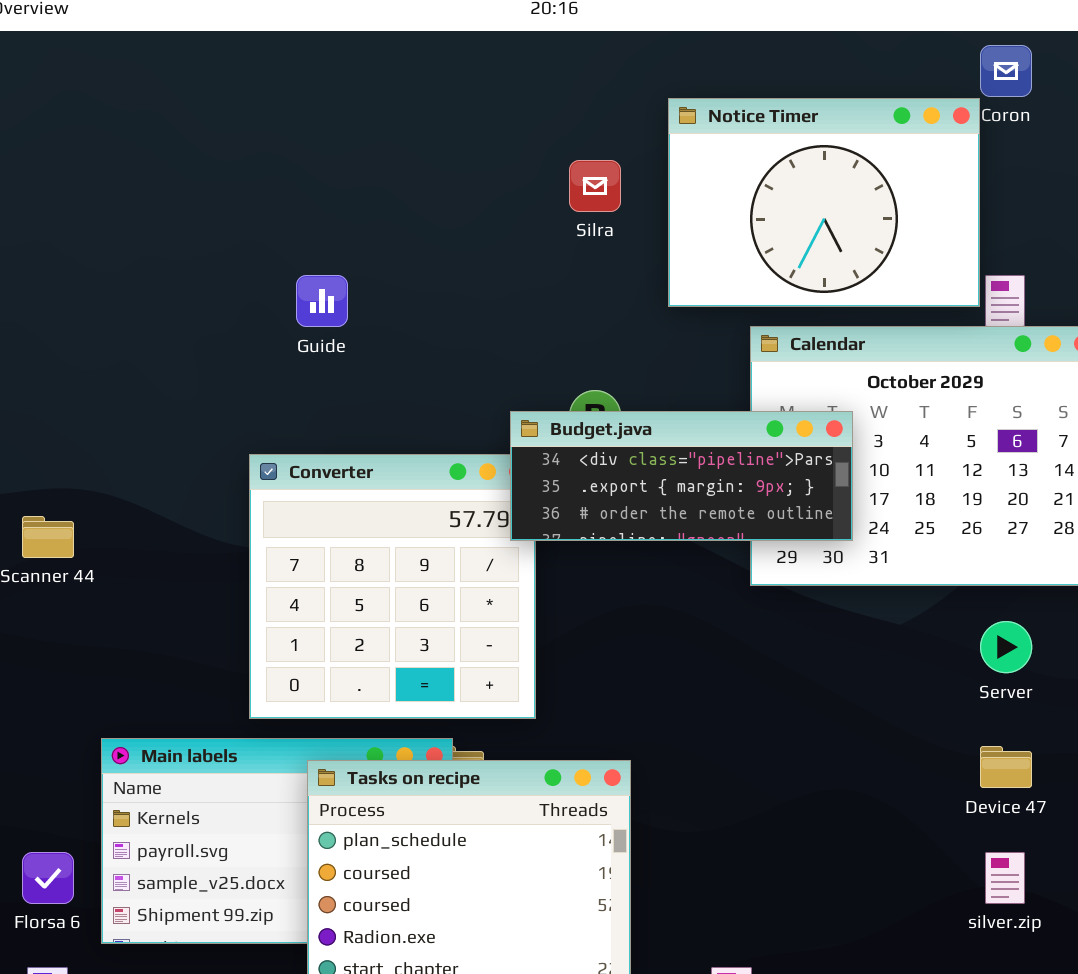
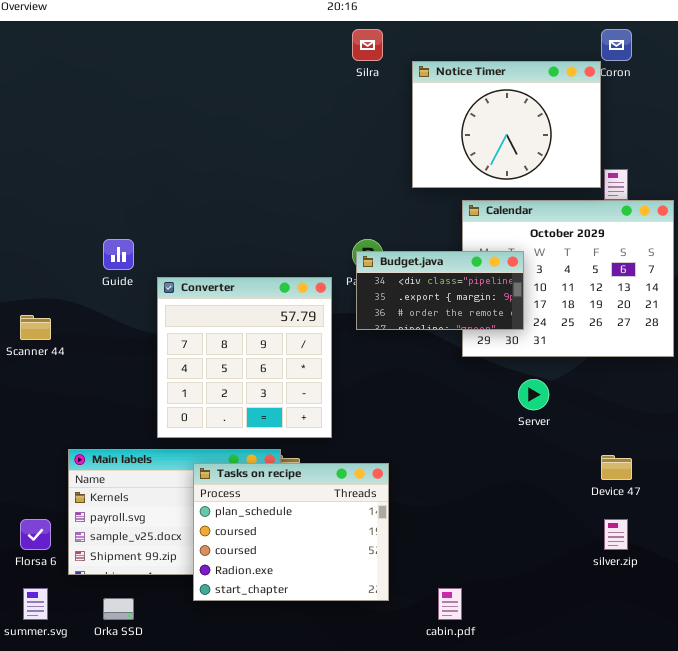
Silra: [569,160,621,212] -> [352,29,383,61], moved
Guide: [296,275,348,327] -> [103,239,134,270], moved
Budget.java: [510,411,853,541] -> [356,251,524,330], resized
Server: [980,621,1032,673] -> [518,379,549,410], moved

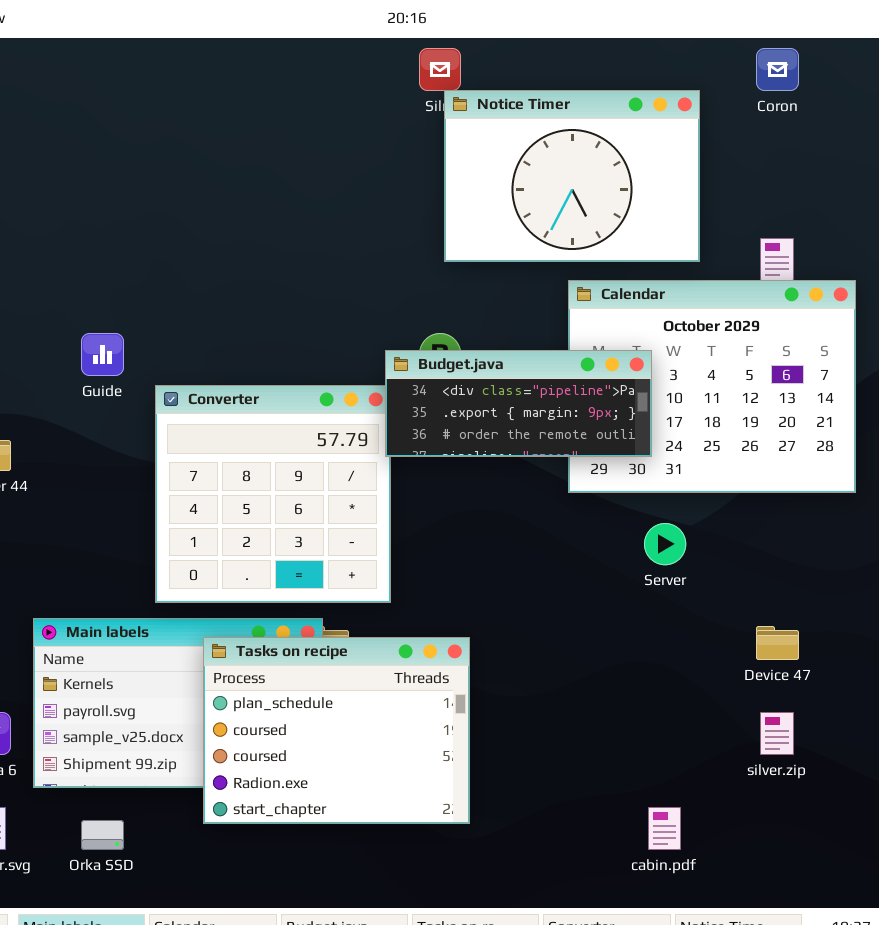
Notice Timer: [412,61,601,188] -> [444,90,700,262], moved
Budget.java: [356,251,524,330] -> [385,350,652,457], resized
cabin.pdf: [438,588,462,620] -> [648,807,681,850], moved

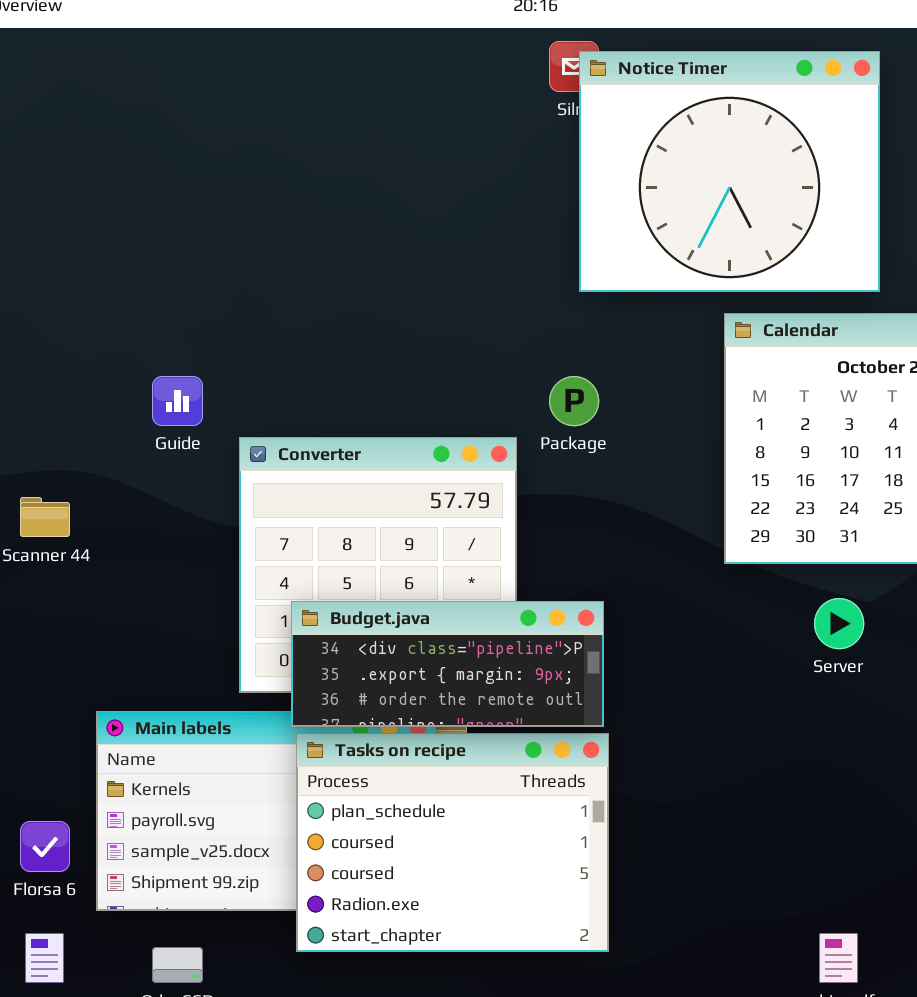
Notice Timer: [444,90,700,262] -> [579,51,880,292], resized
Budget.java: [385,350,652,457] -> [291,601,604,727], moved

